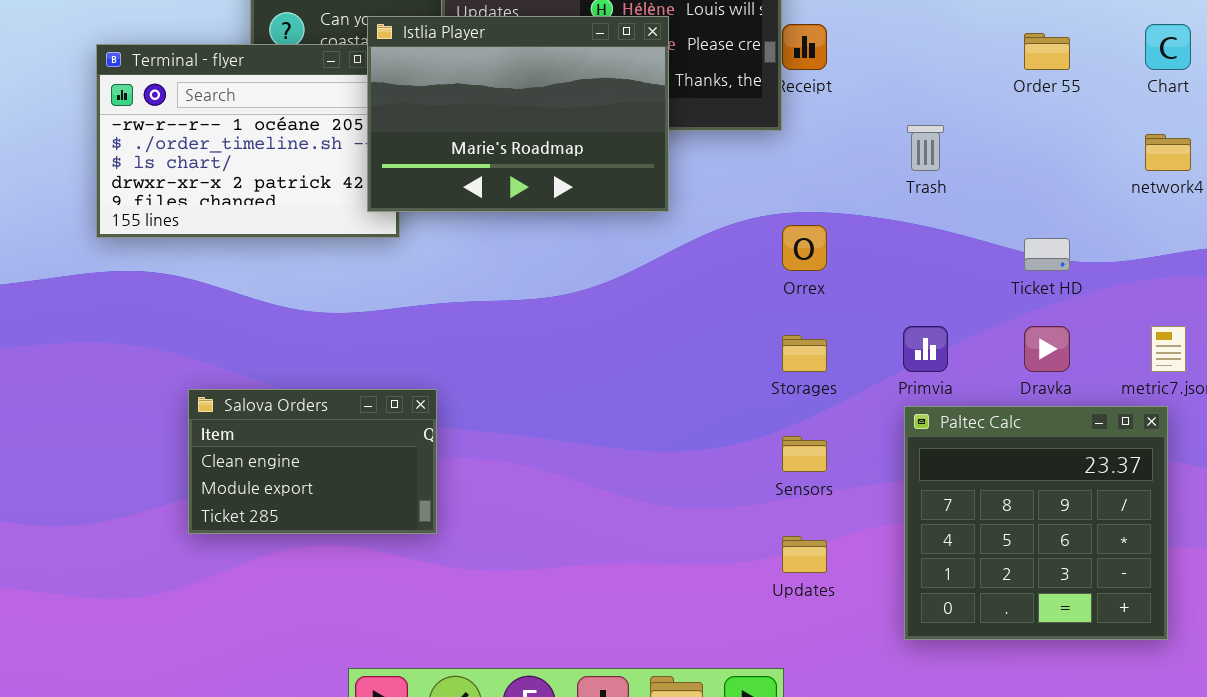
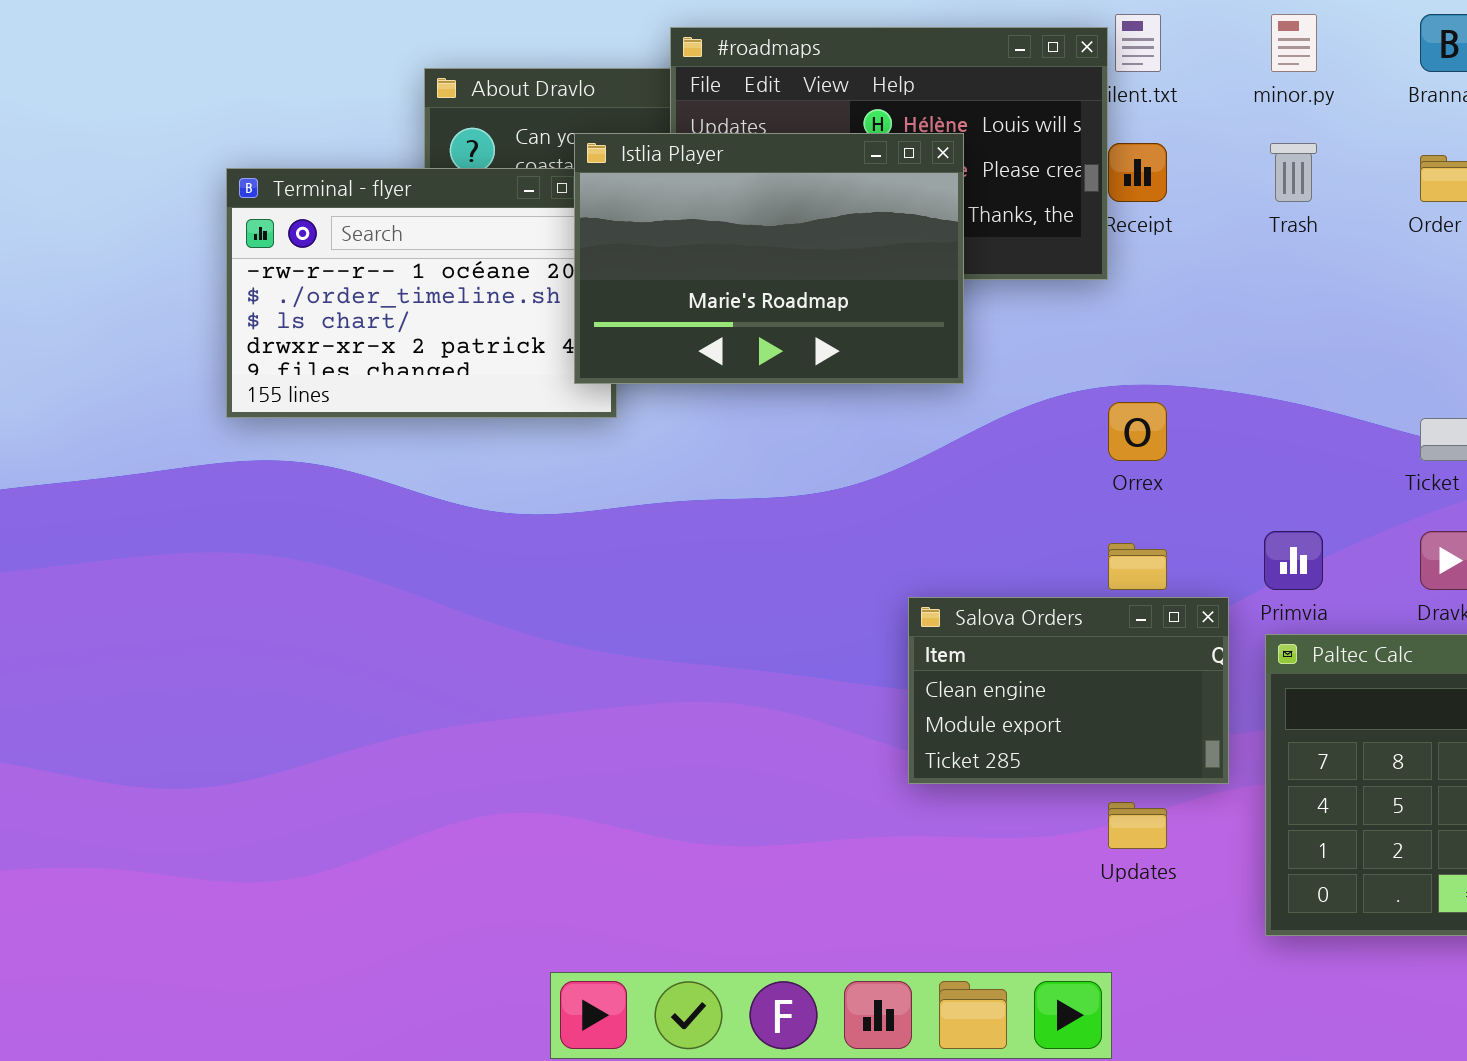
Trash: [907,125,944,171] -> [1270,143,1317,202], moved
Salova Orders: [188,389,437,534] -> [908,597,1229,784], moved

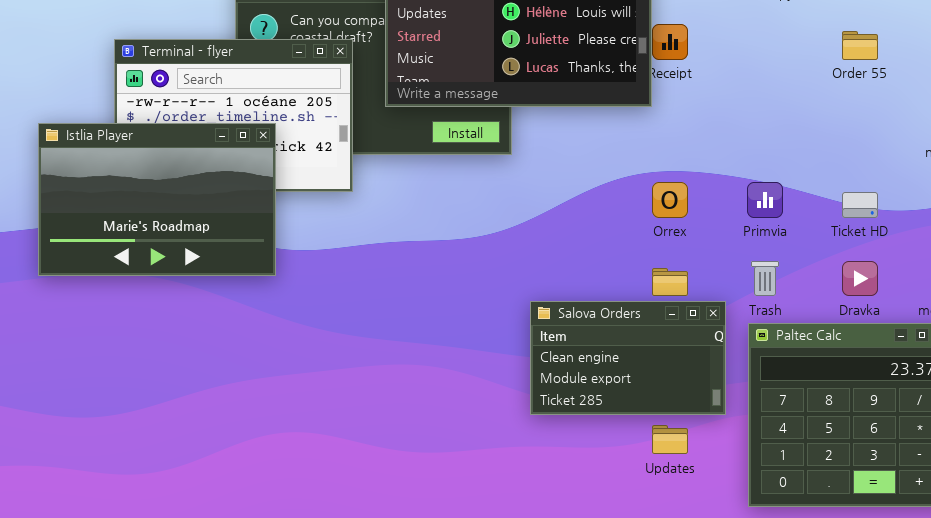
Istlia Player: [574,133,964,384] -> [38,123,276,276], moved
Trash: [1270,143,1317,202] -> [751,261,779,296], moved
Primvia: [1264,531,1323,590] -> [747,182,783,218], moved

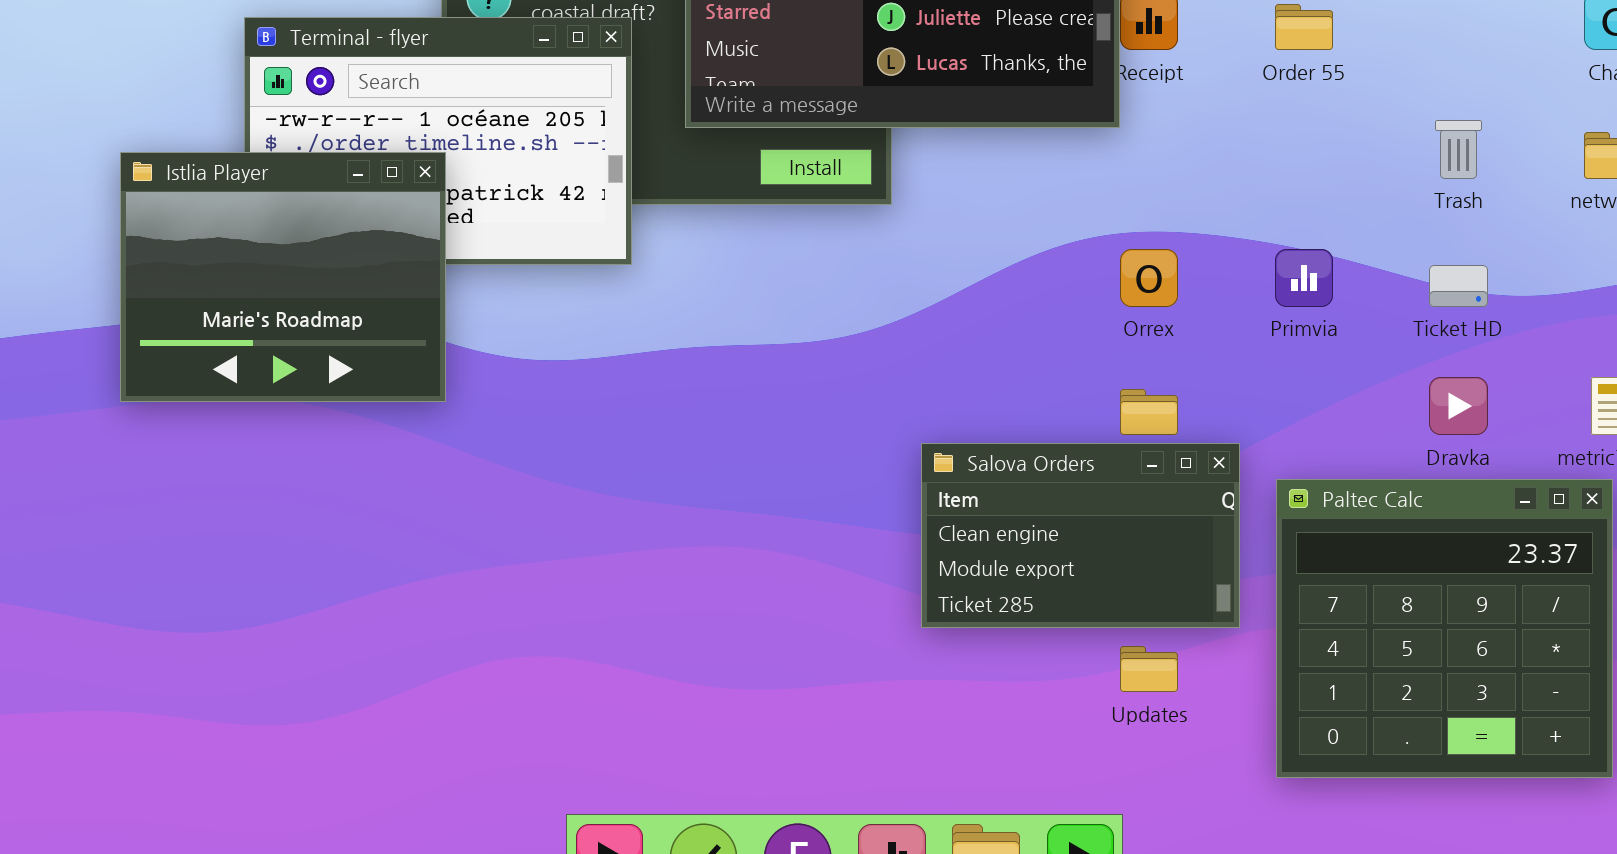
Order 55: [842,31,878,60] -> [1275,4,1333,50], moved
Istlia Player: [38,123,276,276] -> [120,152,446,402], resized
Trash: [751,261,779,296] -> [1435,120,1482,179], moved

